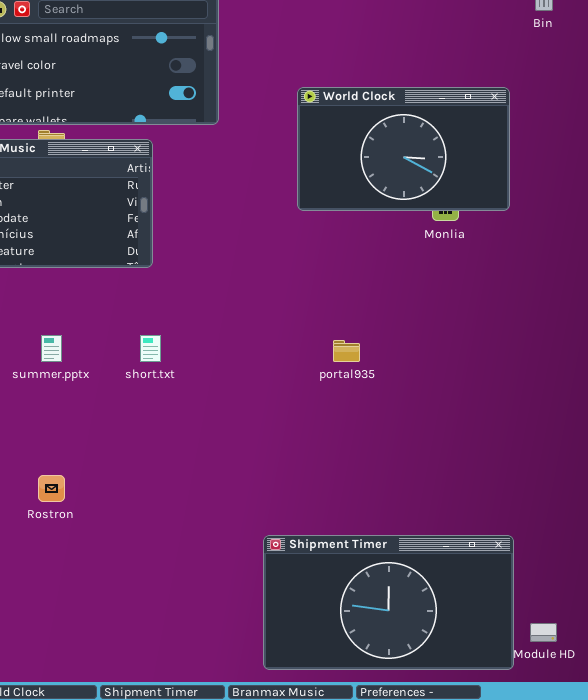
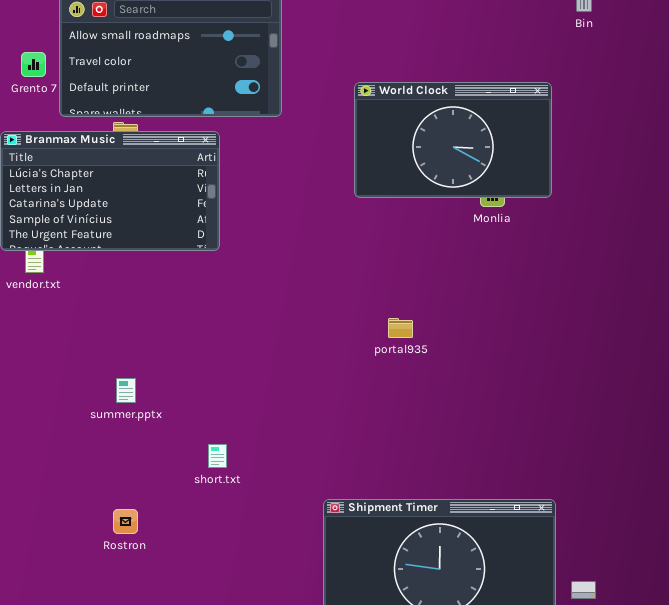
summer.pptx: [41,335,62,362] -> [116,378,136,403], moved
short.txt: [140,335,161,362] -> [208,444,227,468], moved
Rostron: [38,475,65,502] -> [113,509,138,534], moved

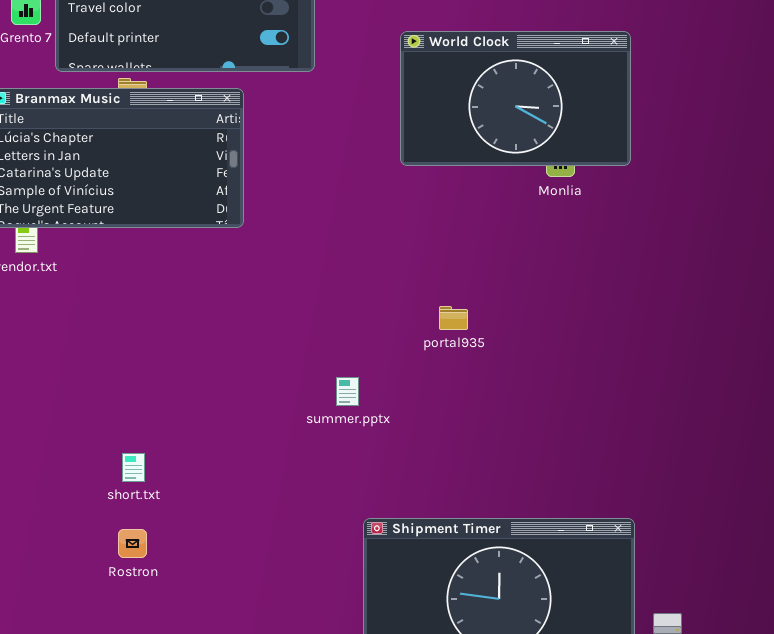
summer.pptx: [116,378,136,403] -> [336,377,359,406], moved
short.txt: [208,444,227,468] -> [122,453,145,482], moved

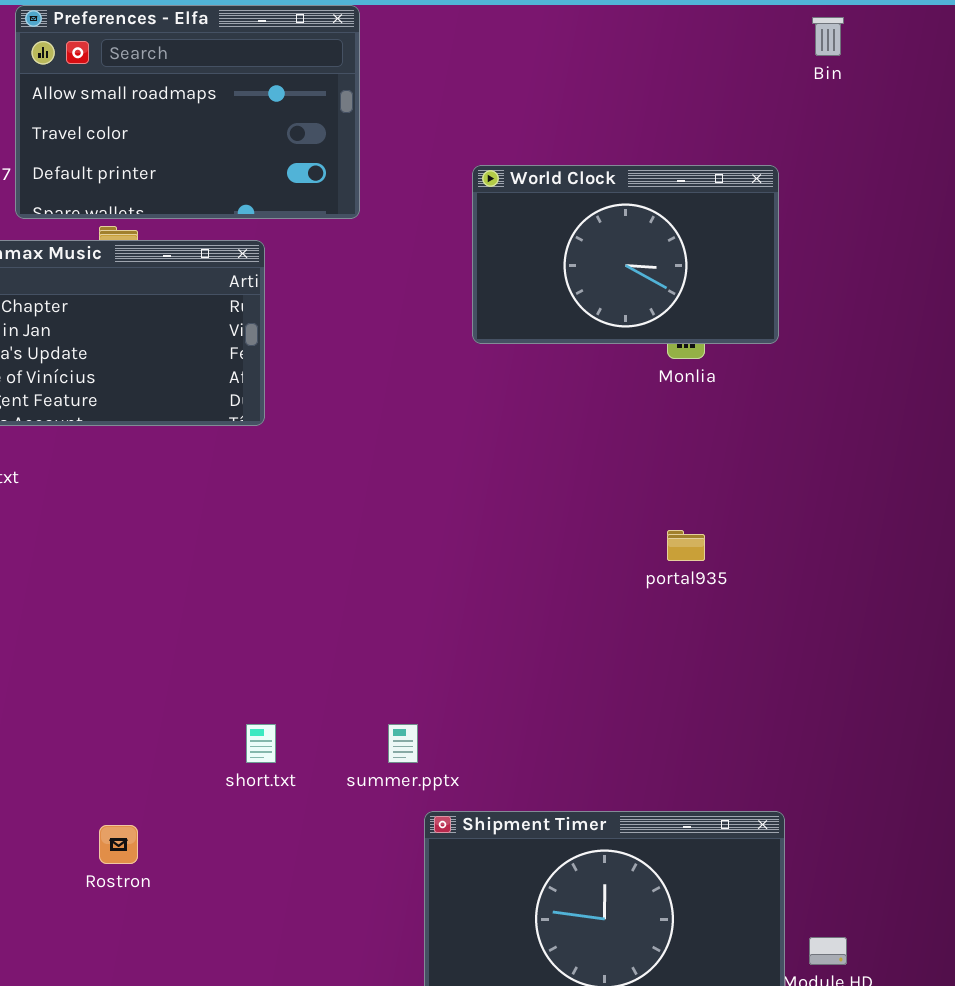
portal935: [439,306,468,330] -> [667,530,705,561], moved
summer.pptx: [336,377,359,406] -> [388,724,418,763], moved
short.txt: [122,453,145,482] -> [246,724,276,763], moved

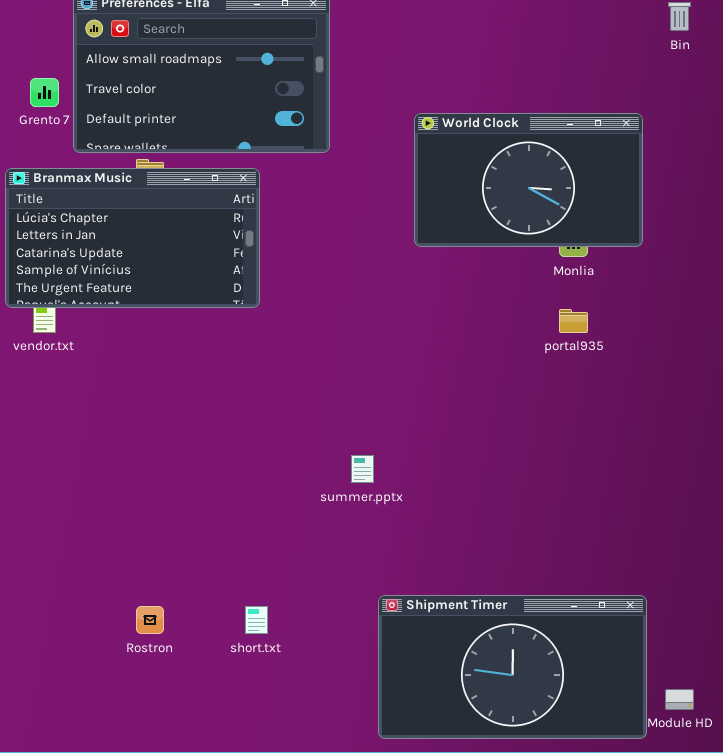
portal935: [667,530,705,561] -> [559,309,588,333], moved
short.txt: [246,724,276,763] -> [245,606,268,634], moved
summer.pptx: [388,724,418,763] -> [351,455,374,483], moved

